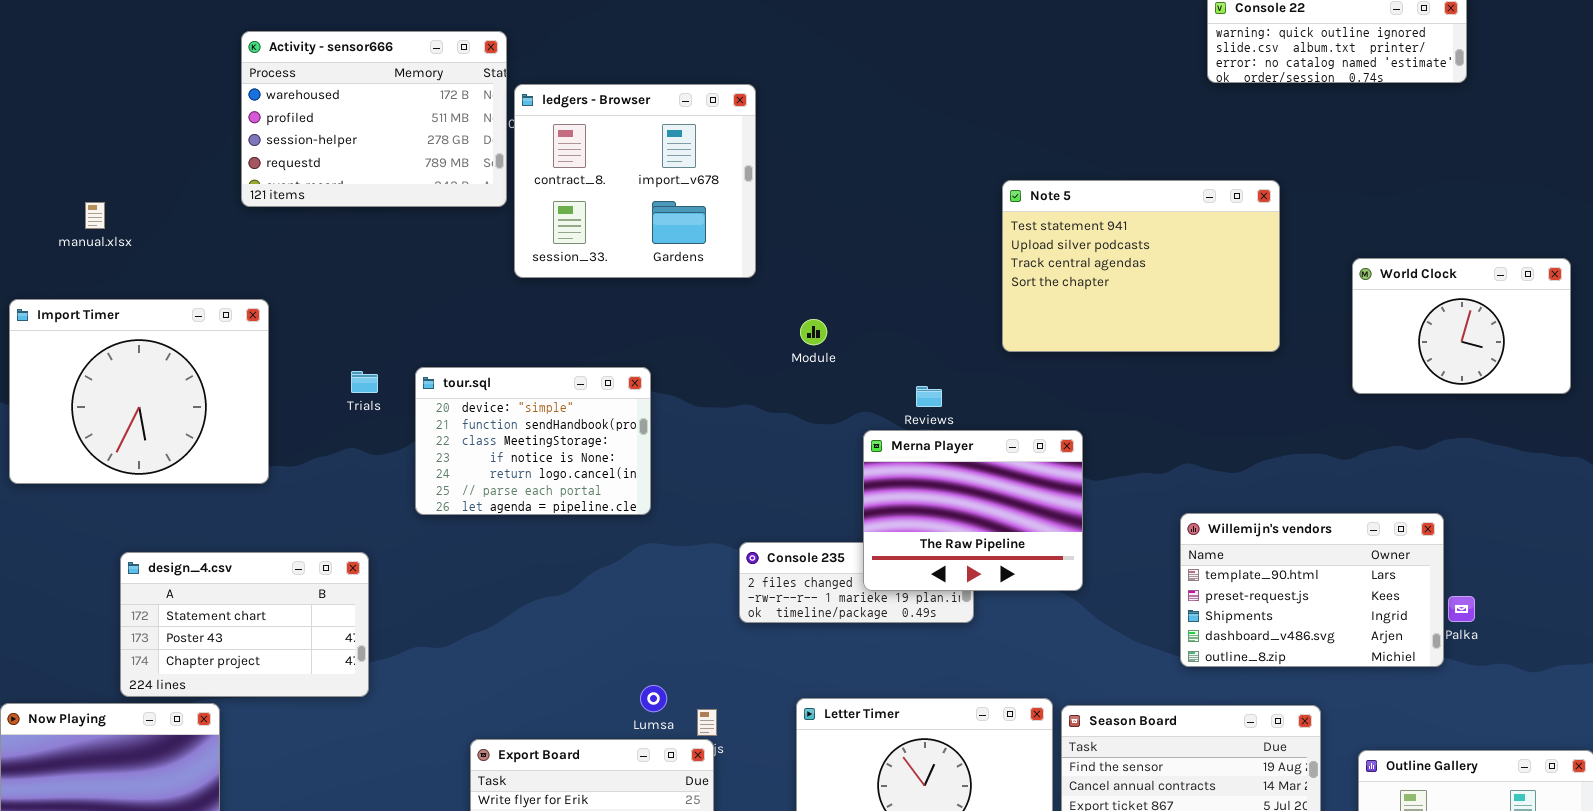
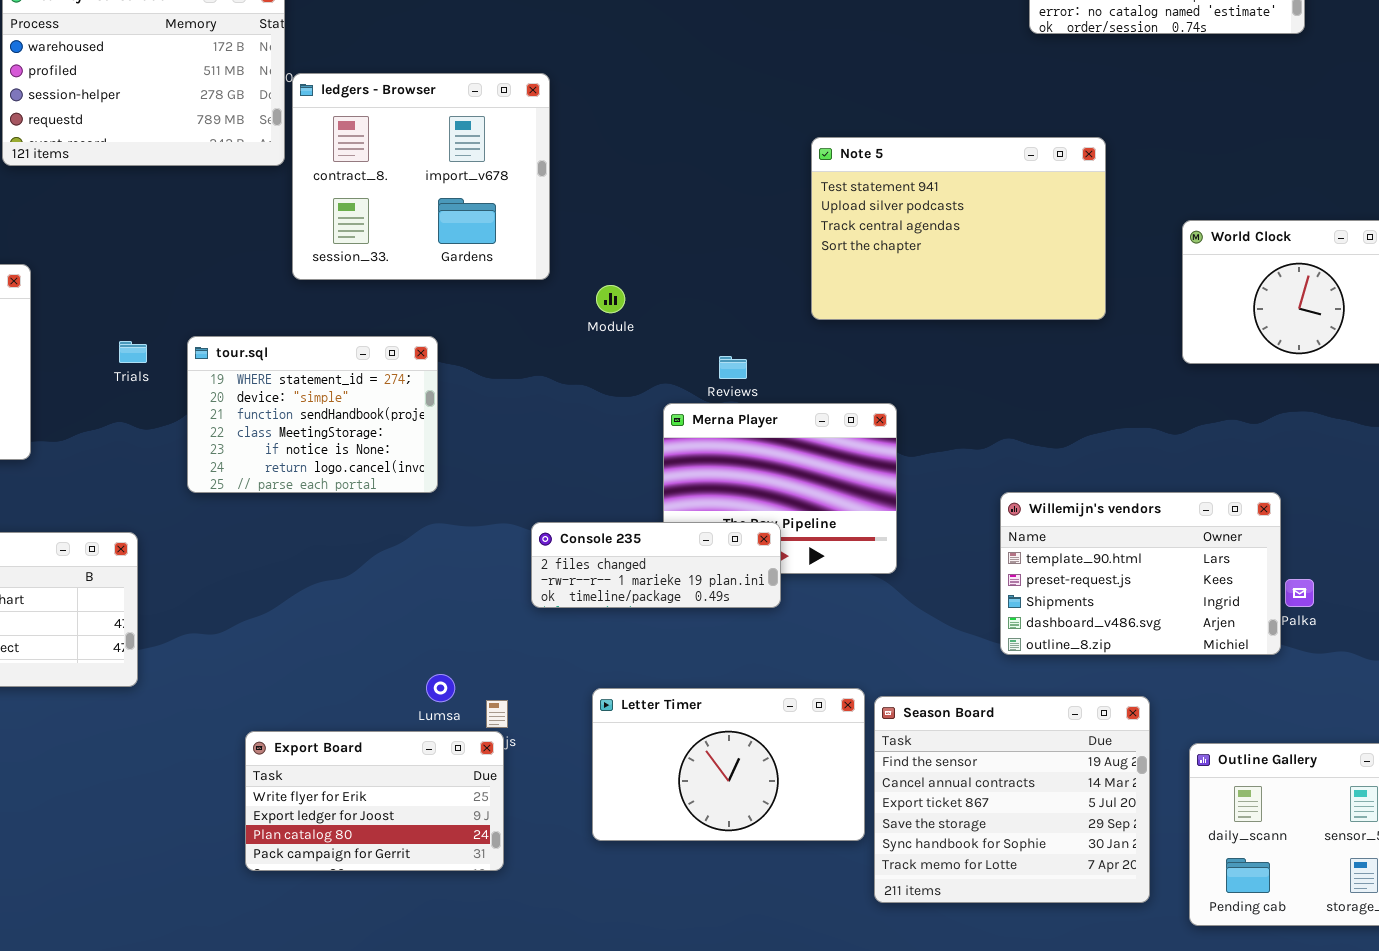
ledgers - Browser: [514,84,756,278] -> [292,73,550,280], moved
tour.sql: [415,367,651,515] -> [187,336,438,493], scrolled up 1 row
Console 235: [739,542,974,623] -> [531,522,781,608], raised

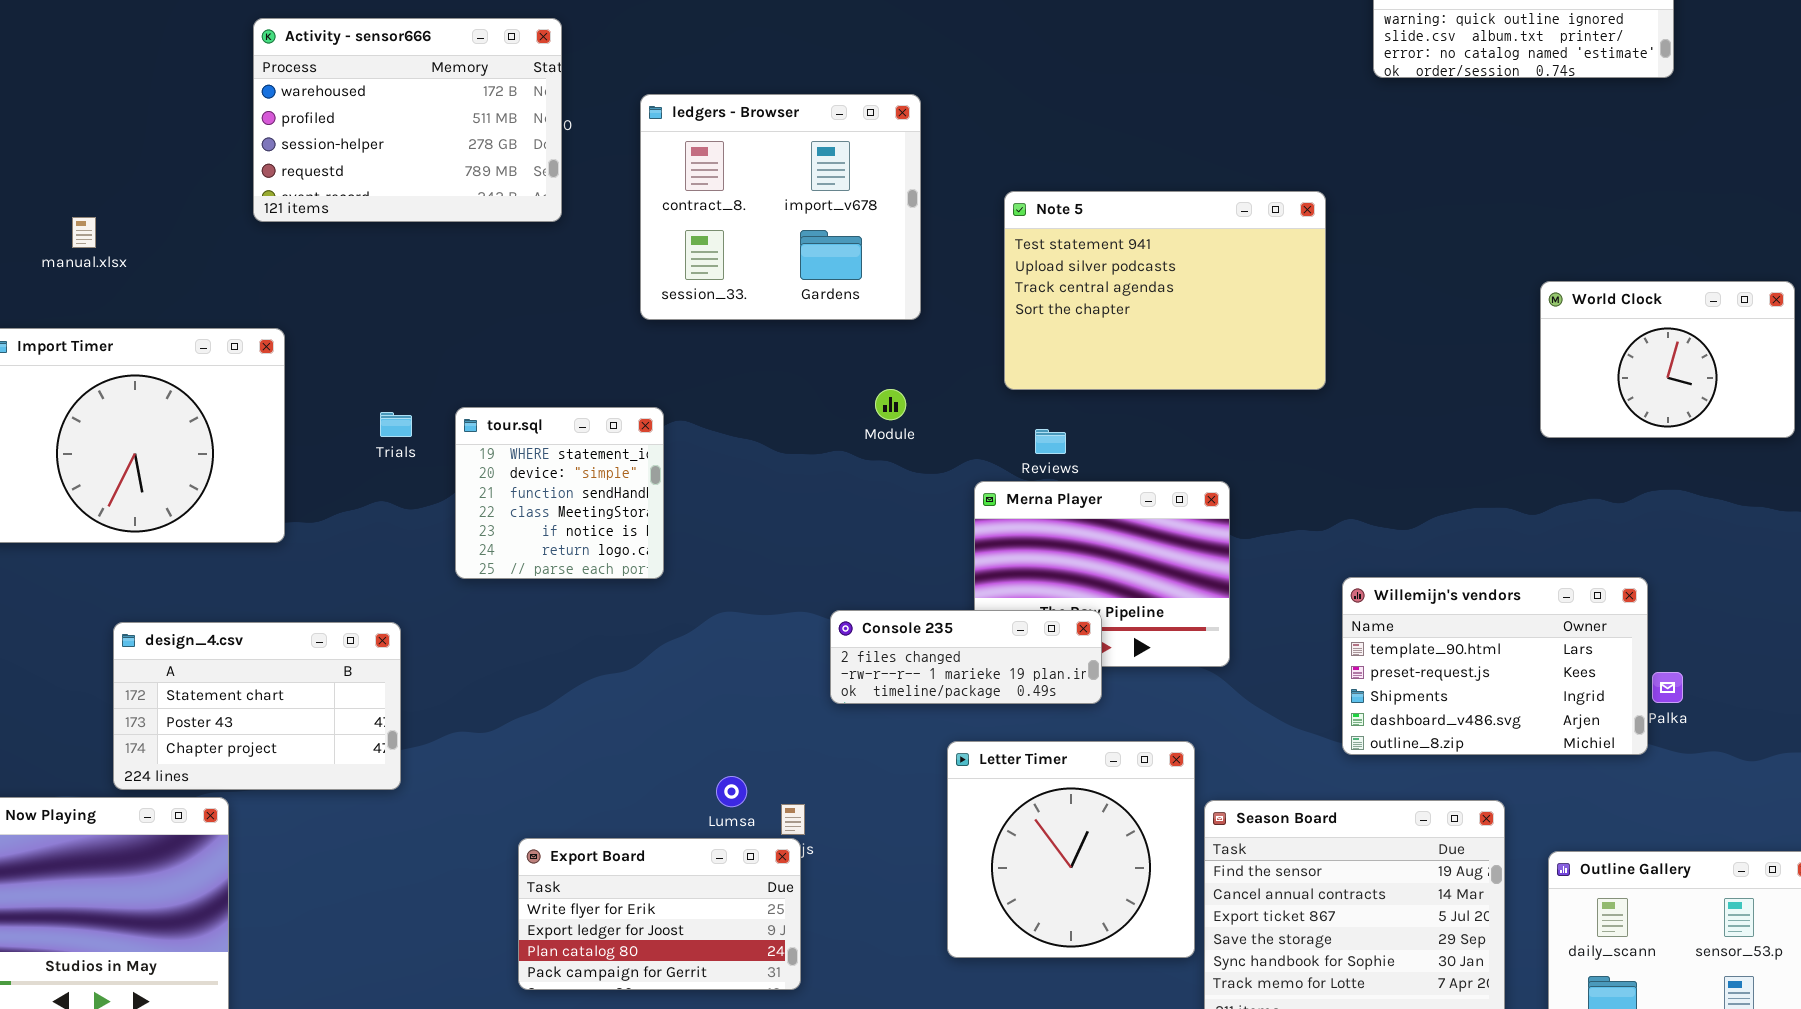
ledgers - Browser: [292,73,550,280] -> [640,94,921,320], moved
Note 5: [811,137,1106,320] -> [1004,191,1326,390], moved
Module: [596,285,625,313] -> [875,389,906,420], moved
tour.sql: [187,336,438,493] -> [455,407,664,579], resized
Letter Timer: [592,688,865,841] -> [947,741,1195,958], resized

